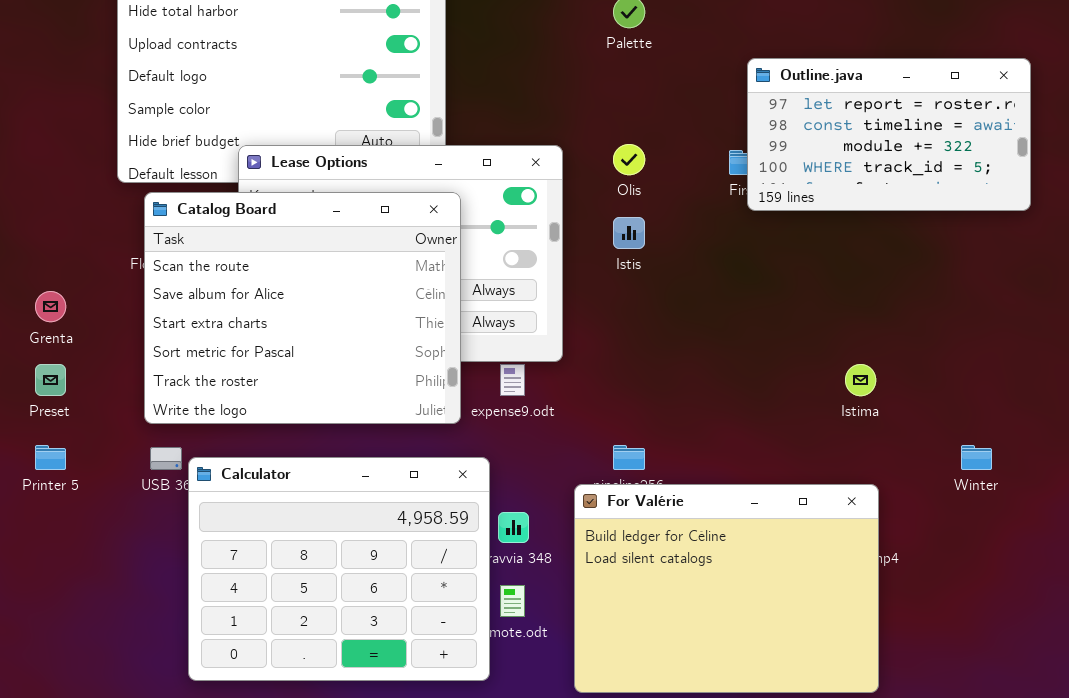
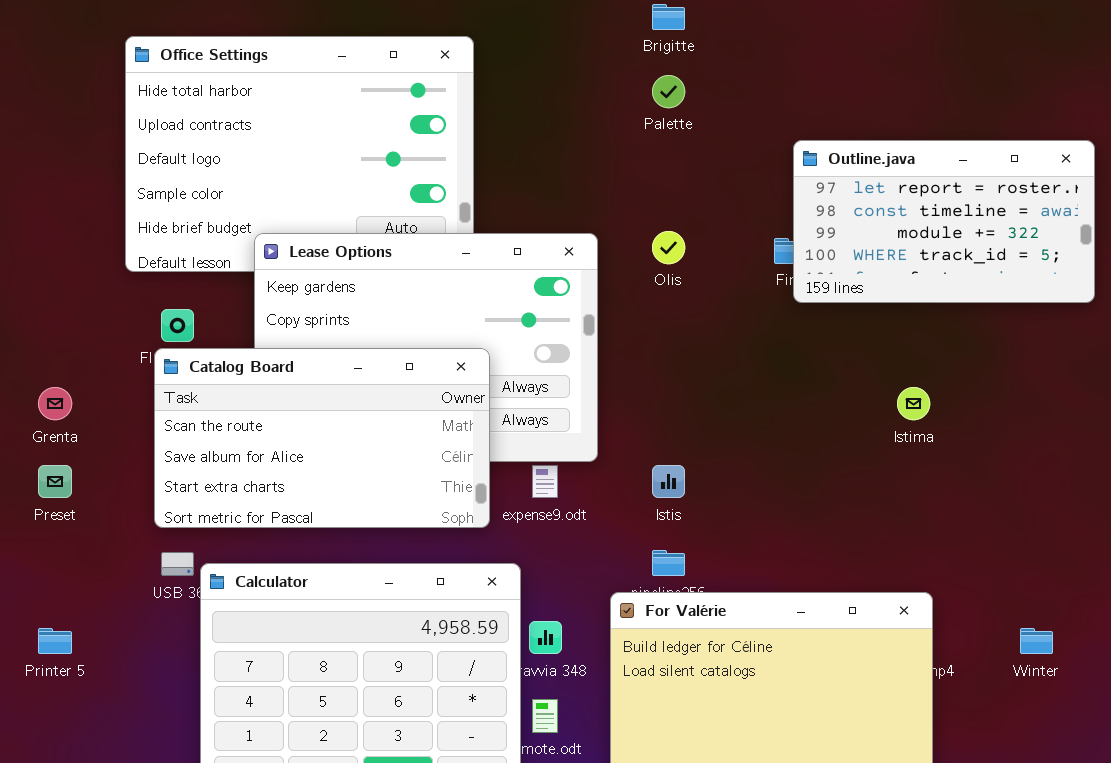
Catalog Board: [144,192,461,424] -> [154,348,490,528], resized
Istis: [613,217,645,249] -> [652,465,685,498], moved
Istima: [845,364,876,396] -> [897,387,930,420], moved
Printer 5: [35,445,66,470] -> [38,628,72,654], moved
Winter: [961,445,992,470] -> [1020,628,1053,654], moved

